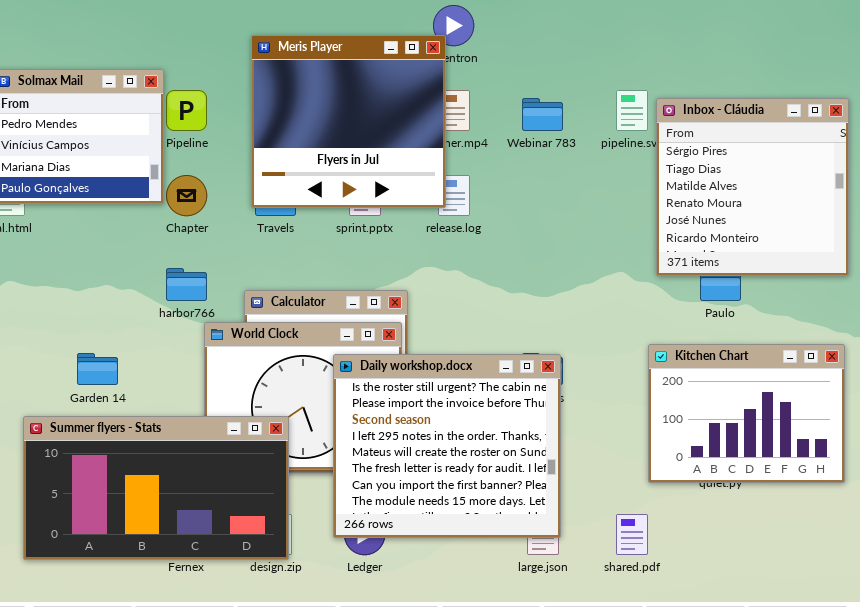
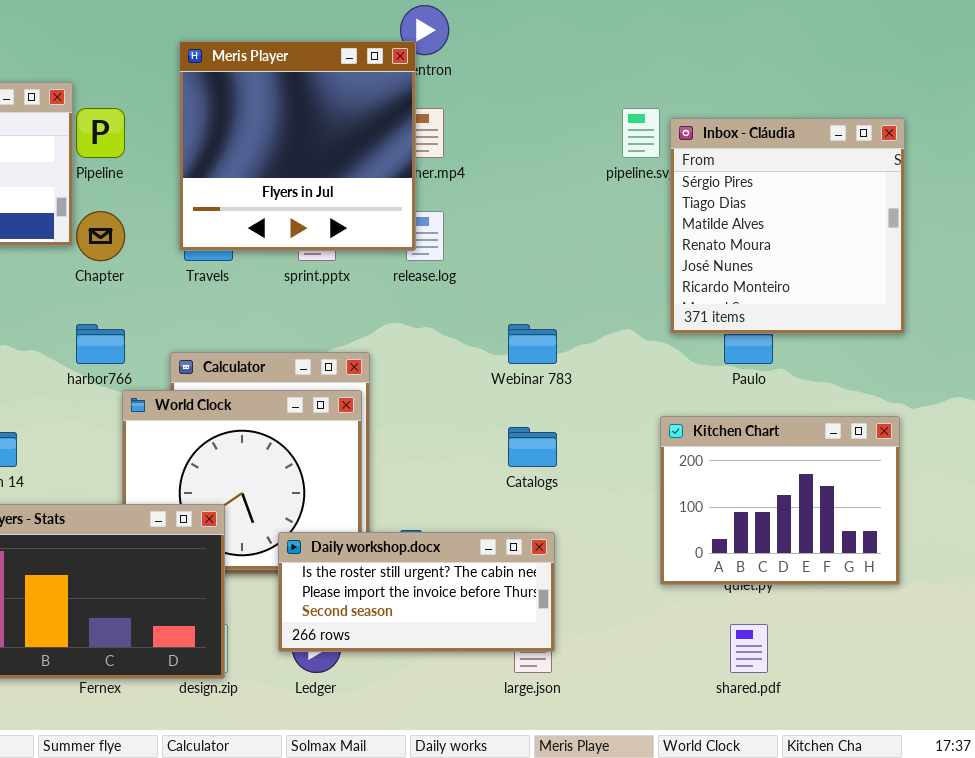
Webinar 783: [522,98,563,131] -> [508,324,557,364], moved
Daily workshop.docx: [333,354,561,538] -> [278,532,555,652], resized
shared.pdf: [616,514,648,555] -> [730,624,768,673], moved

